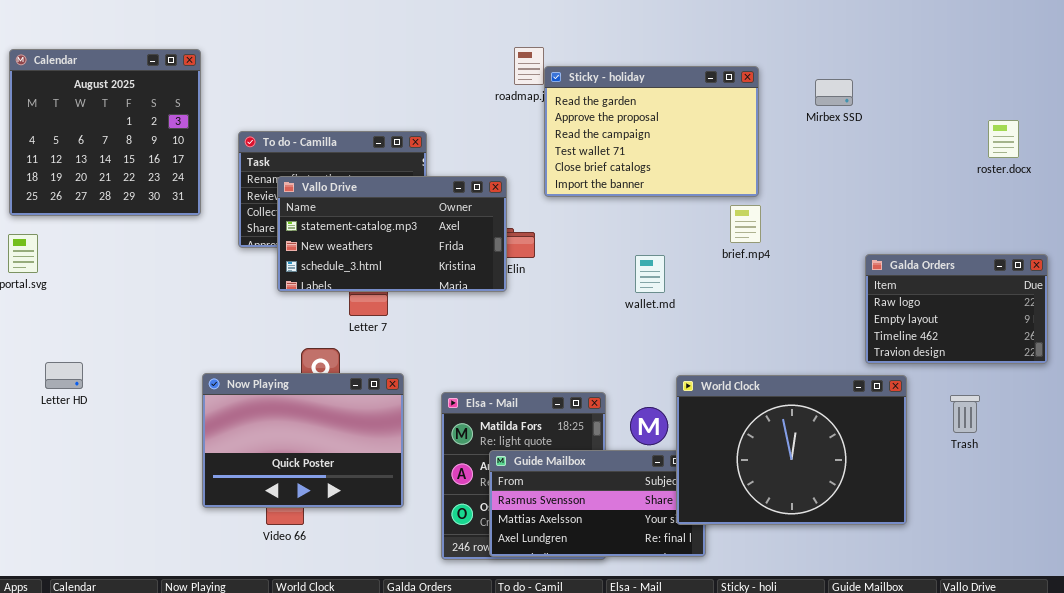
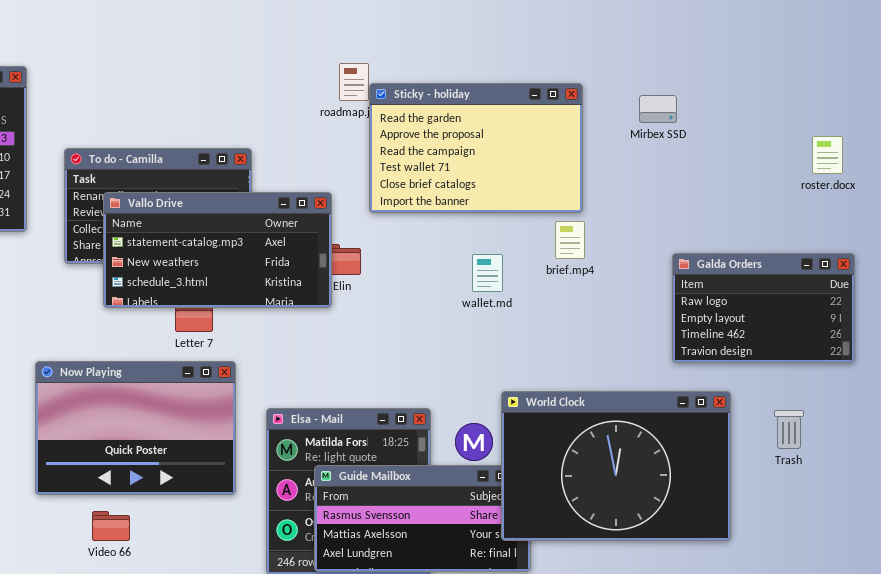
Galda Orders: [865,254,1048,364] -> [672,253,855,363], moved
wallet.md: [635,255,665,293] -> [472,254,503,292], moved
Now Playing: [202,373,404,508] -> [35,361,236,495], moved

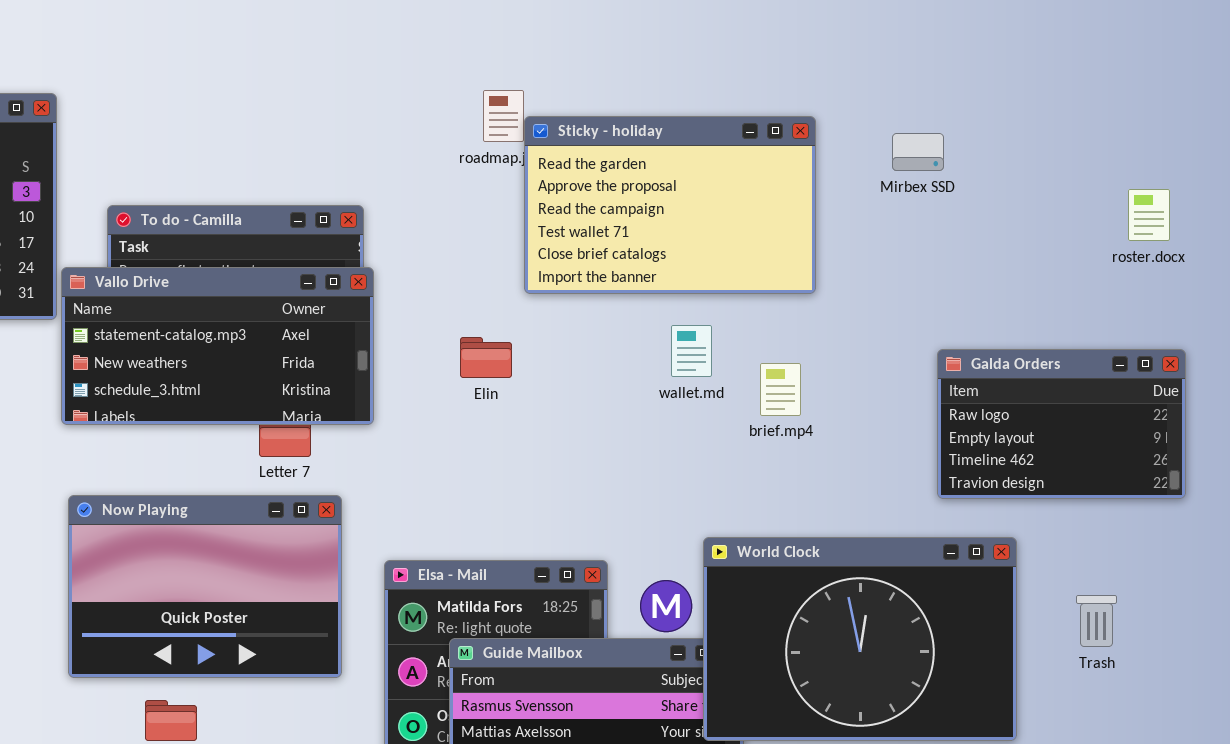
Vallo Drive: [103,192,332,308] -> [61,267,374,425], moved
brief.mp4: [555,221,585,259] -> [760,363,801,416], moved
wallet.md: [472,254,503,292] -> [671,325,712,377], moved
Trash: [774,410,804,449] -> [1076,595,1117,647], moved

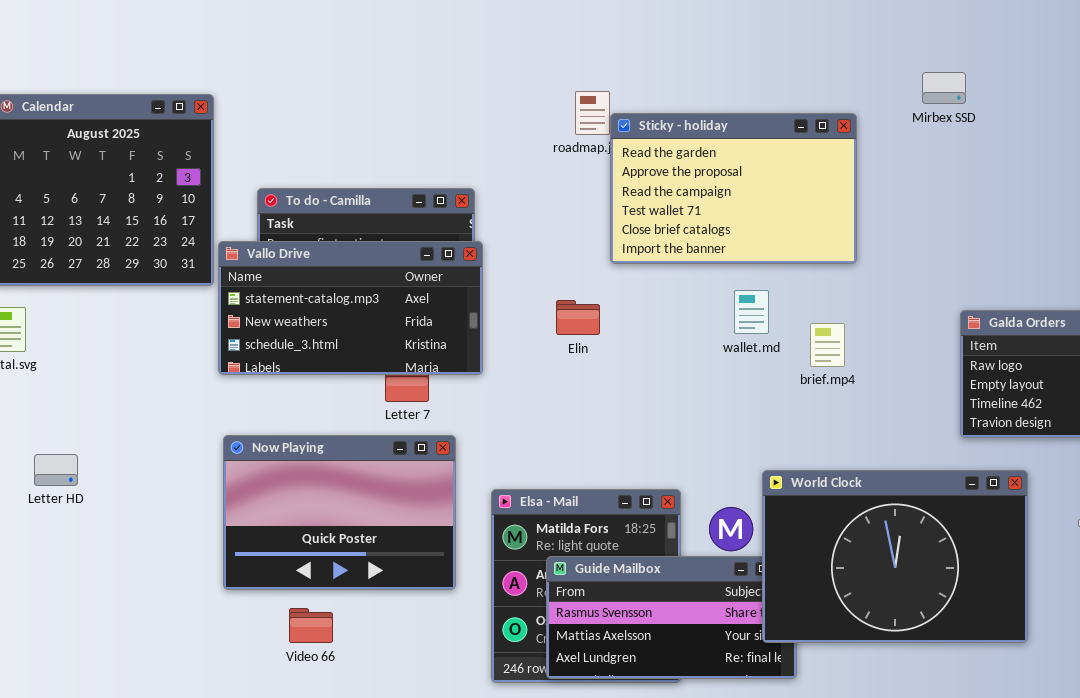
Mirbex SSD: [892,133,944,171] -> [922,72,966,104], moved

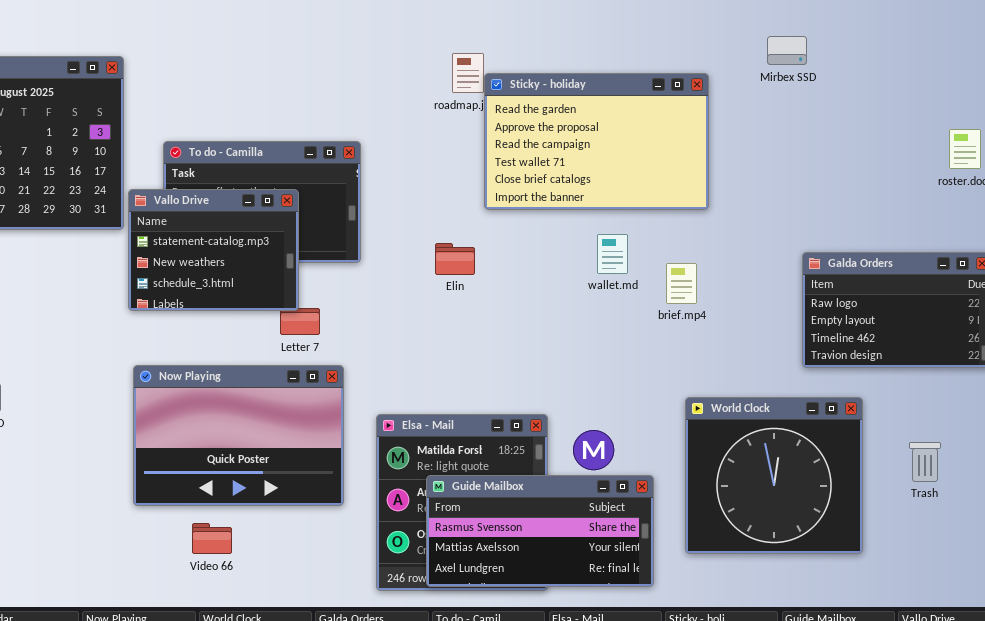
Vallo Drive: [218,241,483,375] -> [128,189,299,311], resized
World Clock: [762,470,1028,643] -> [685,397,863,554], resized

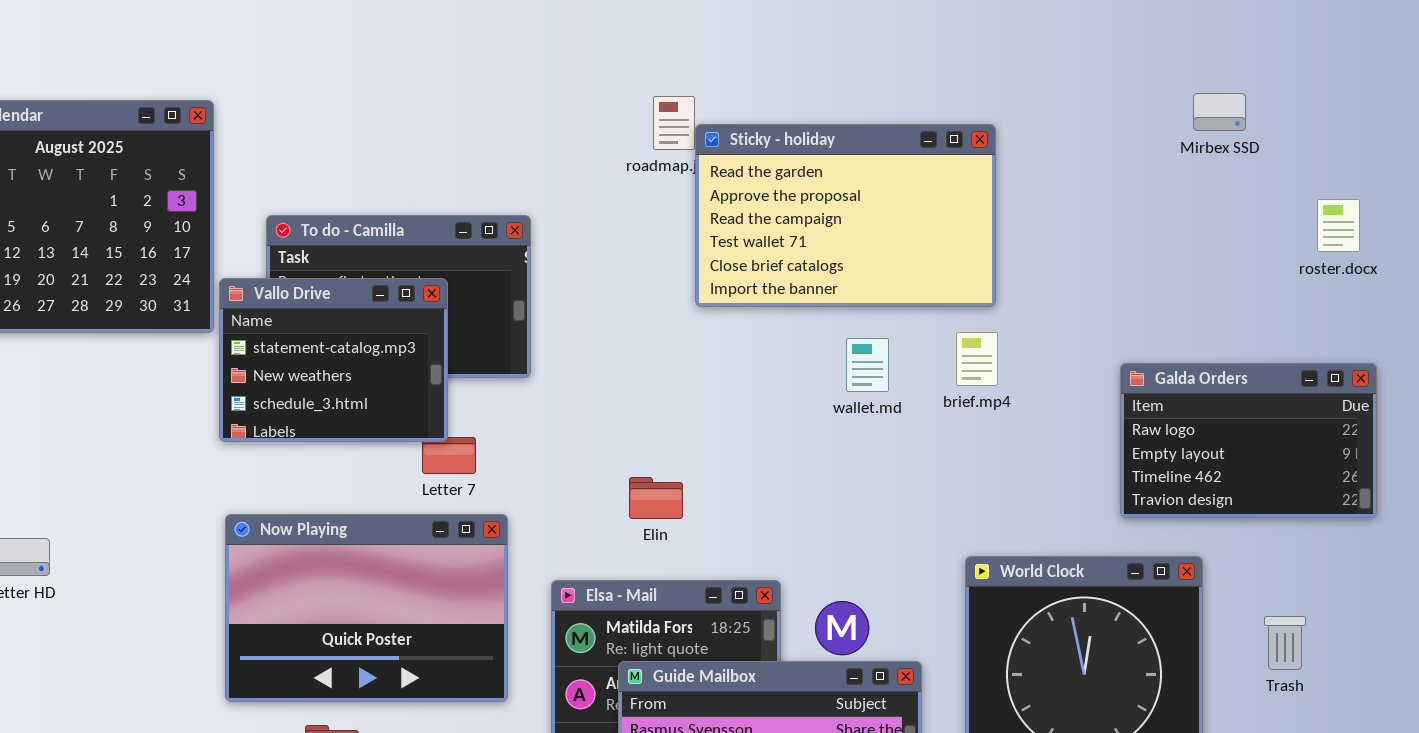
Mirbex SSD: [767,36,807,65] -> [1193,93,1246,131], moved
Elin: [435,243,475,275] -> [629,477,683,519], moved
brief.mp4: [666,263,697,304] -> [956,332,998,386], moved

